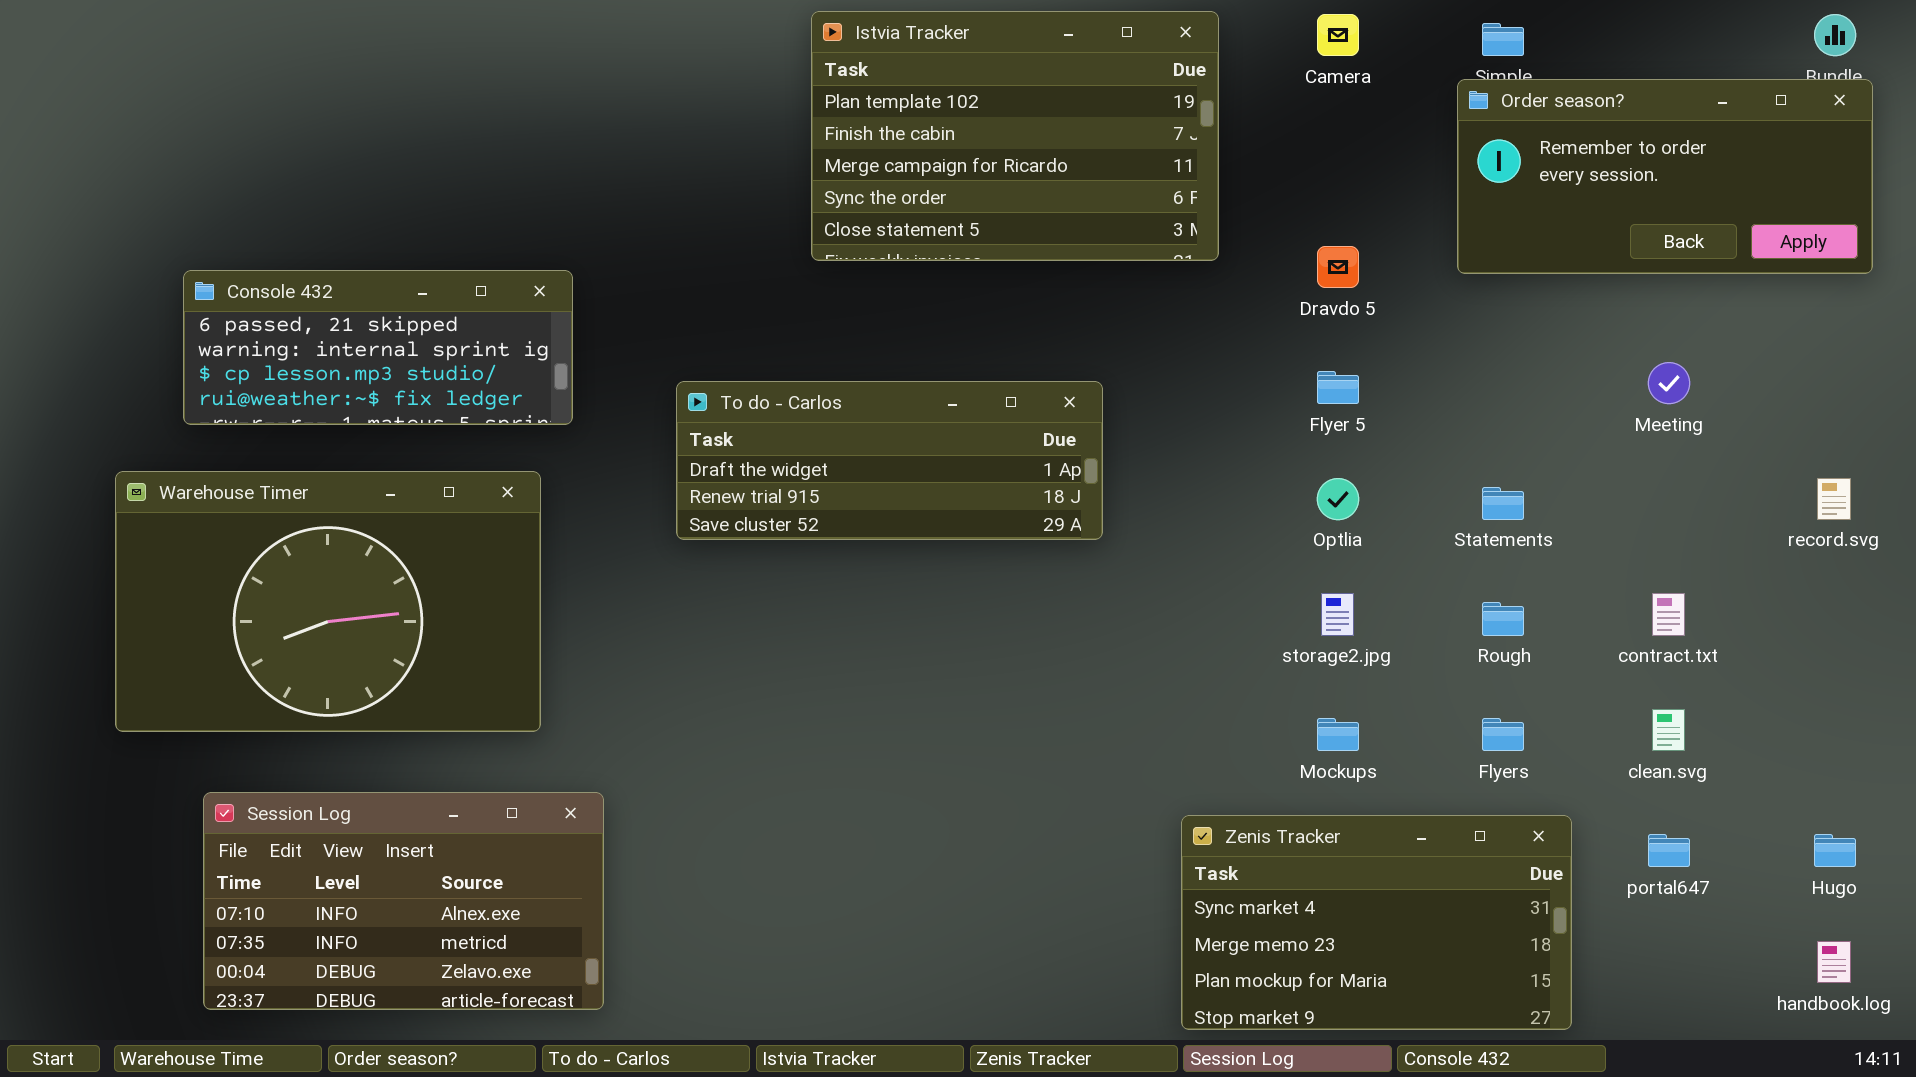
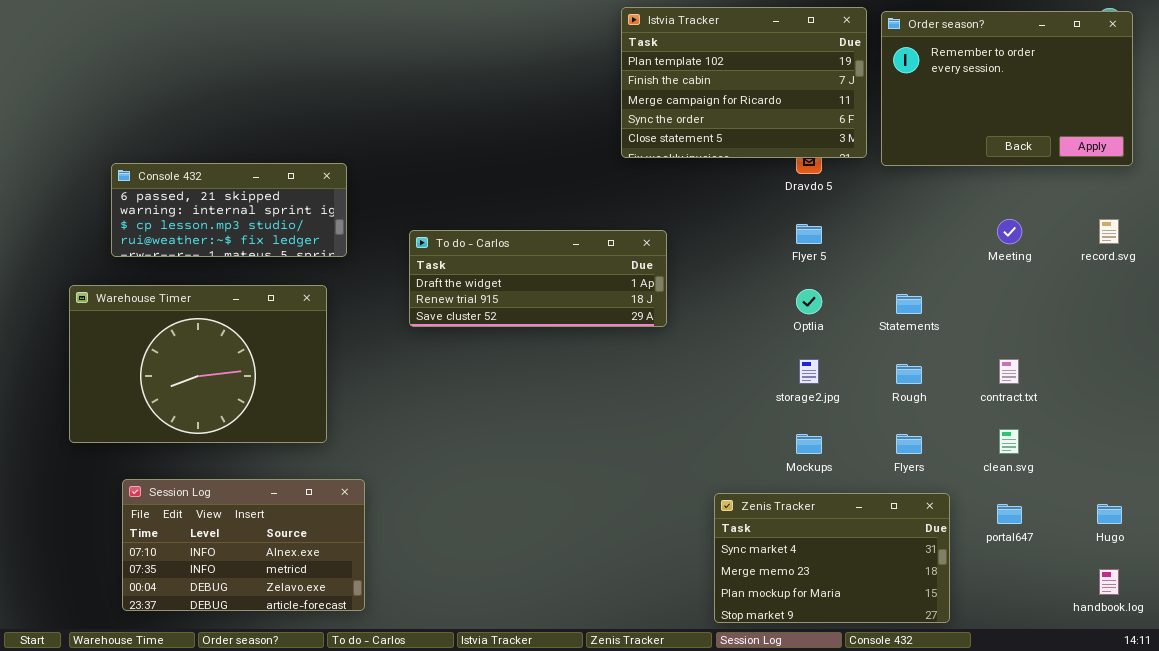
Istvia Tracker: [811,11,1219,261] -> [621,7,867,158], moved
Order season?: [1457,79,1873,274] -> [881,11,1133,166], resized
record.svg: [1817,478,1851,520] -> [1099,219,1119,244], moved

